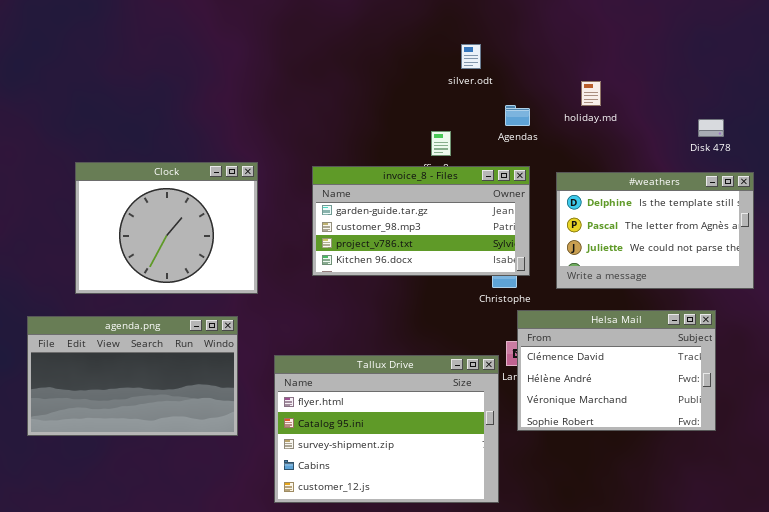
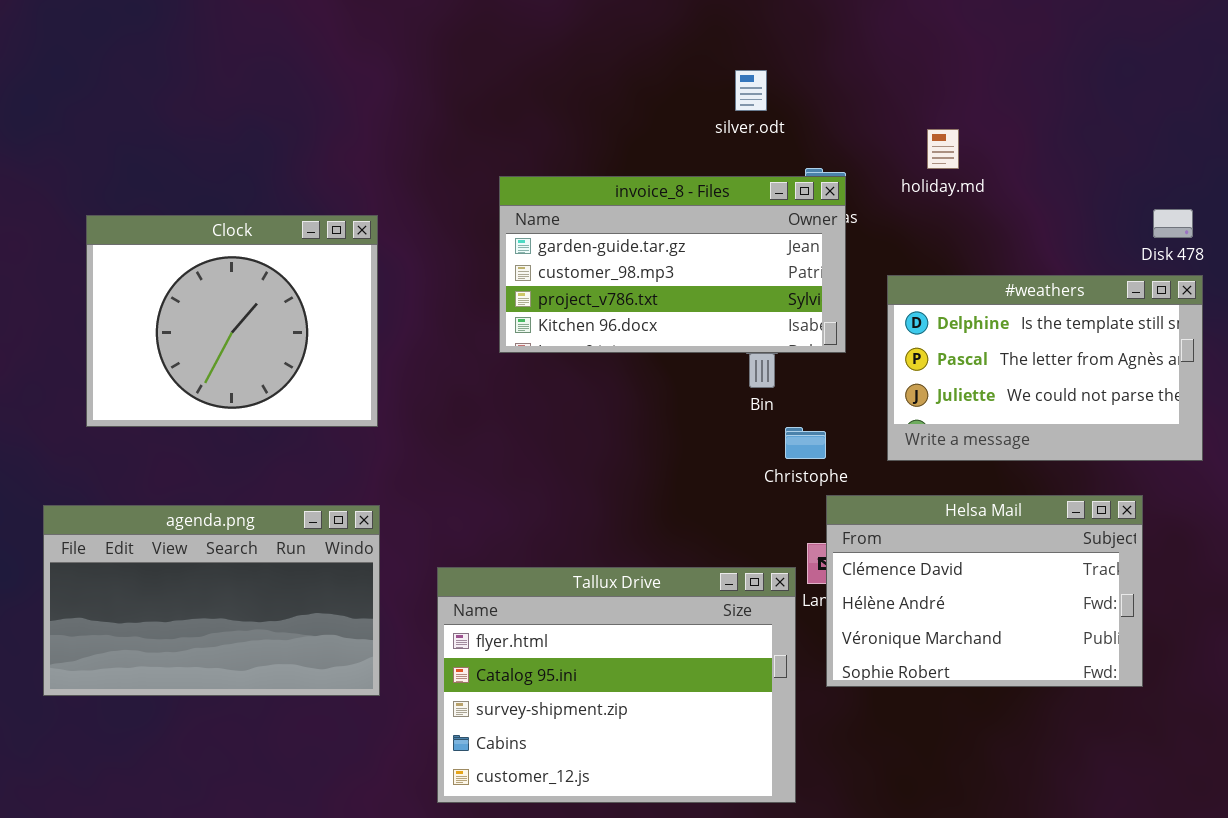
Disk 478: [698,119,724,137] -> [1153,209,1193,238], moved
Clock: [75,162,258,294] -> [86,215,378,427], moved
invoice_8 - Files: [312,166,530,276] -> [499,176,846,353], moved

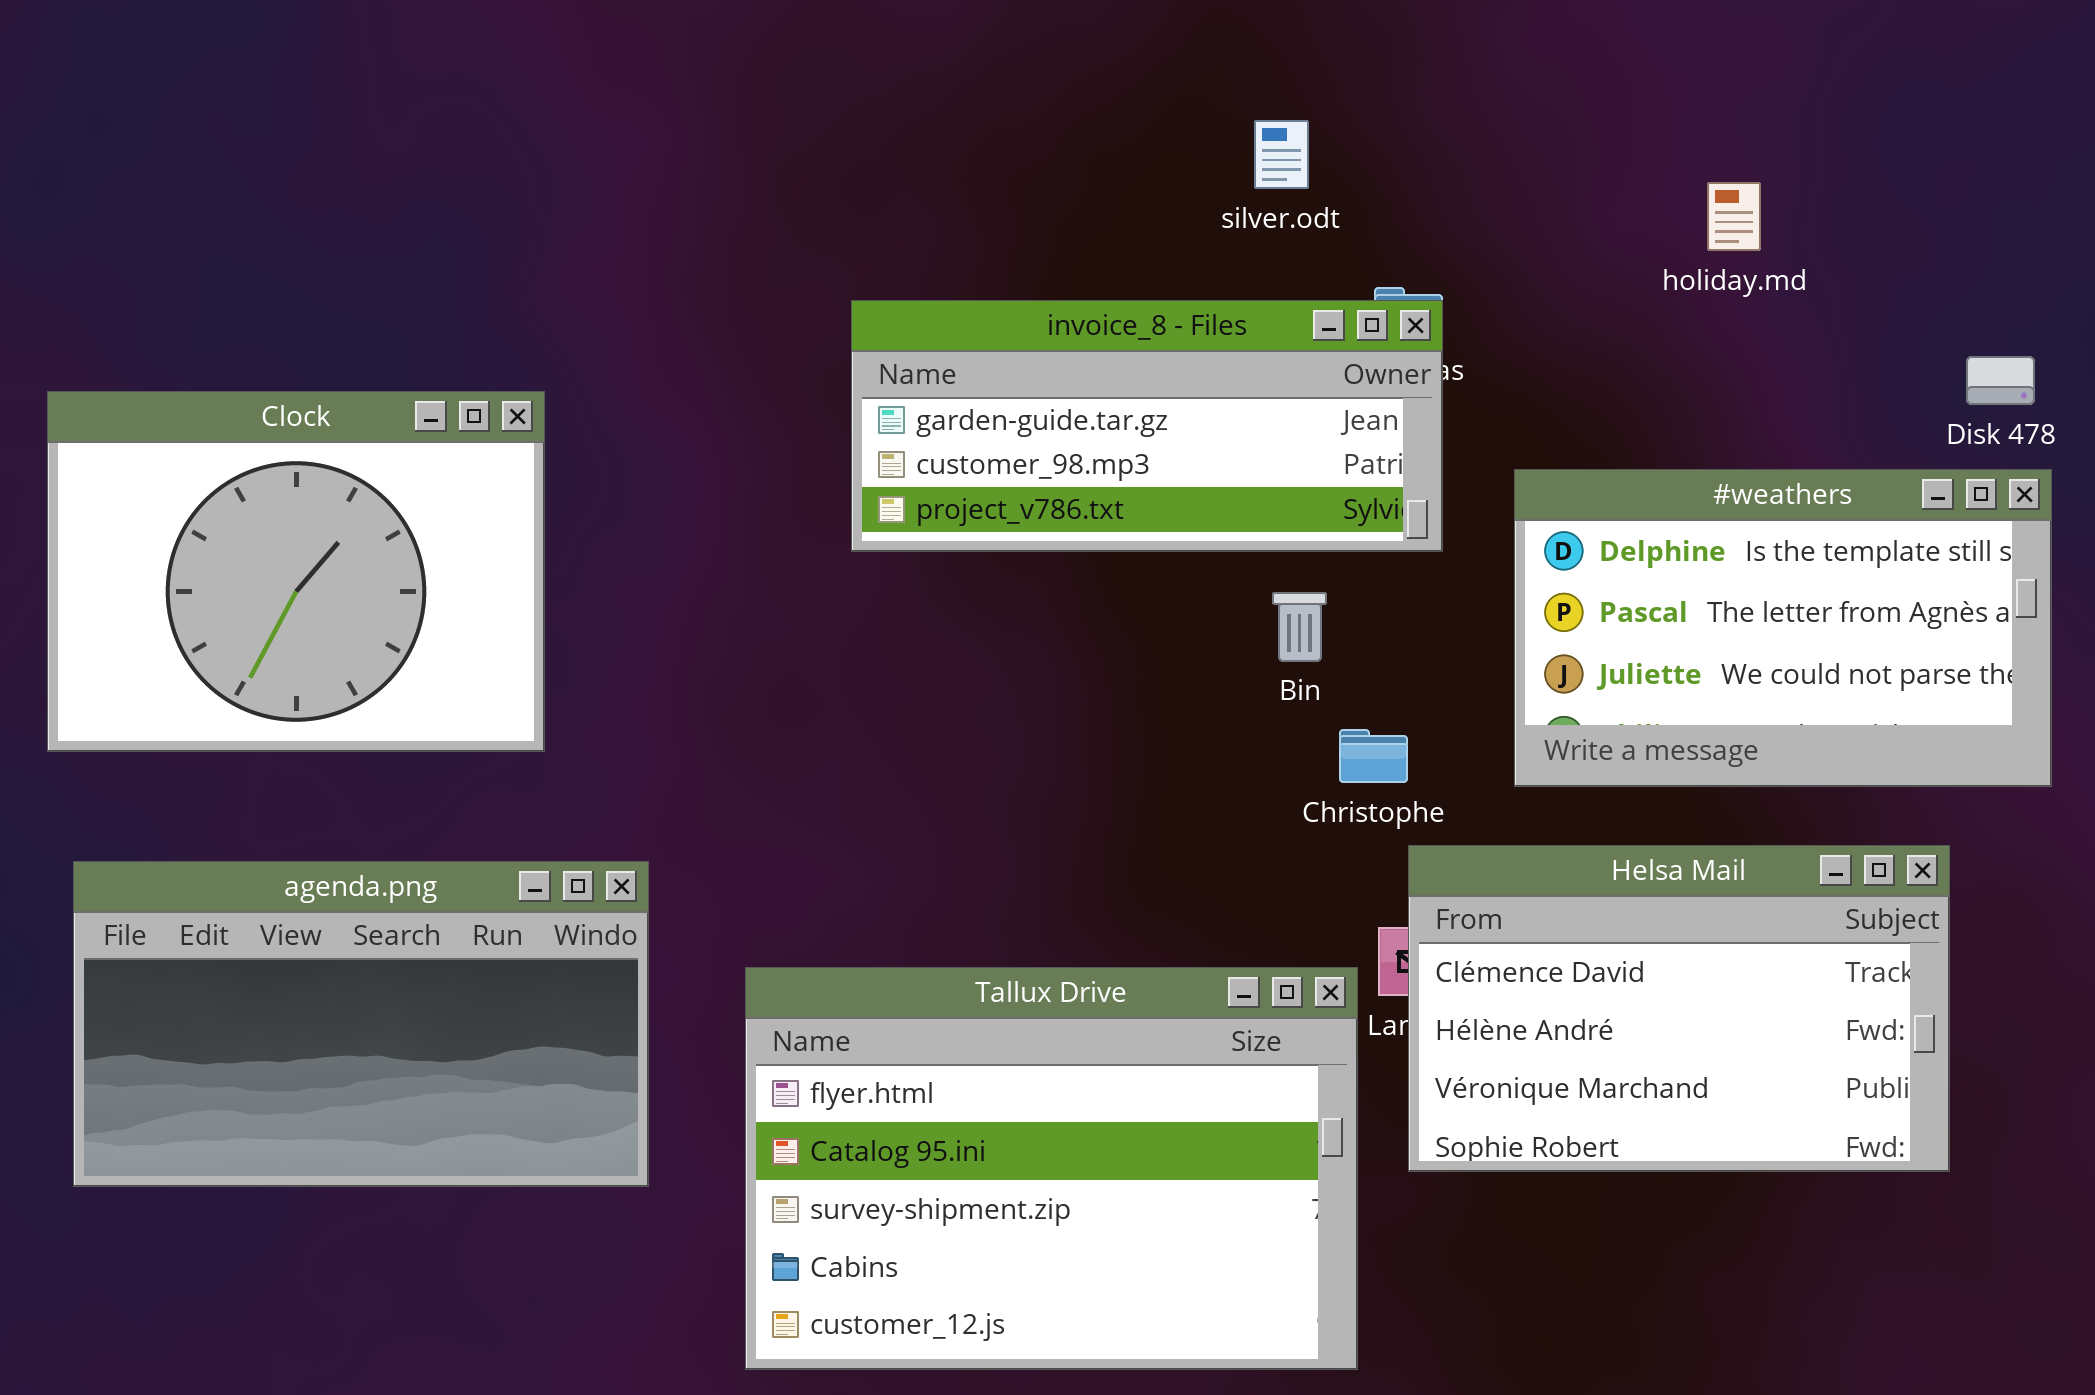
holiday.md: [927,129,959,169] -> [1707,182,1761,251], moved
invoice_8 - Files: [499,176,846,353] -> [851,300,1443,552], resized
Clock: [86,215,378,427] -> [47,391,545,752], moved

